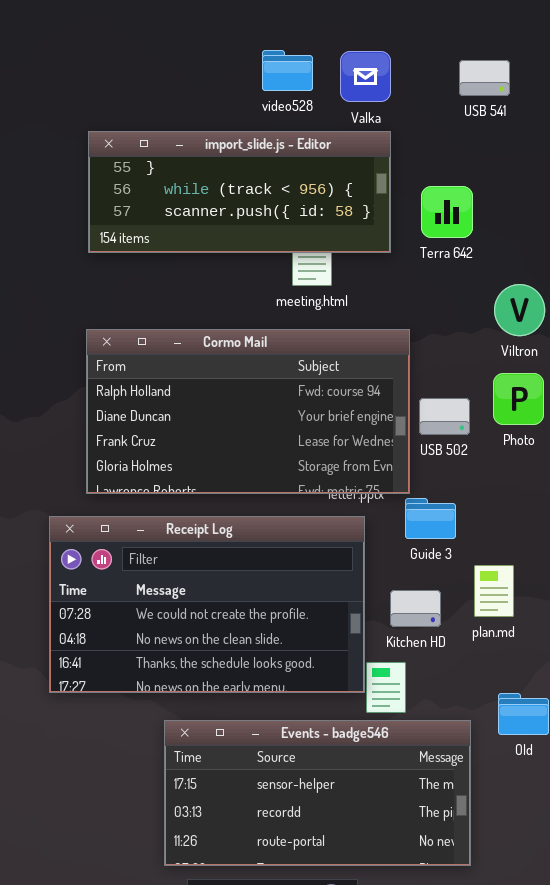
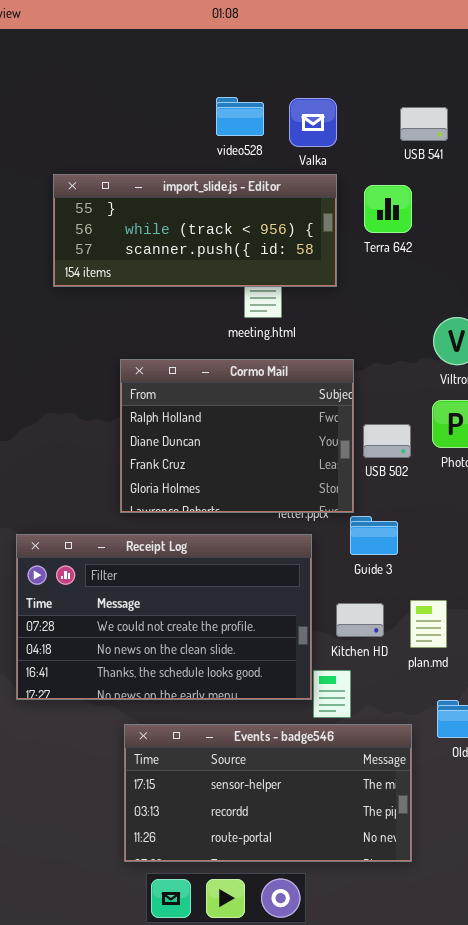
Terra 642: [421,186,473,238] -> [364,185,412,233], moved
Cormo Mail: [86,329,410,494] -> [120,359,354,513], resized
plan.md: [474,565,514,617] -> [410,600,447,648], moved

